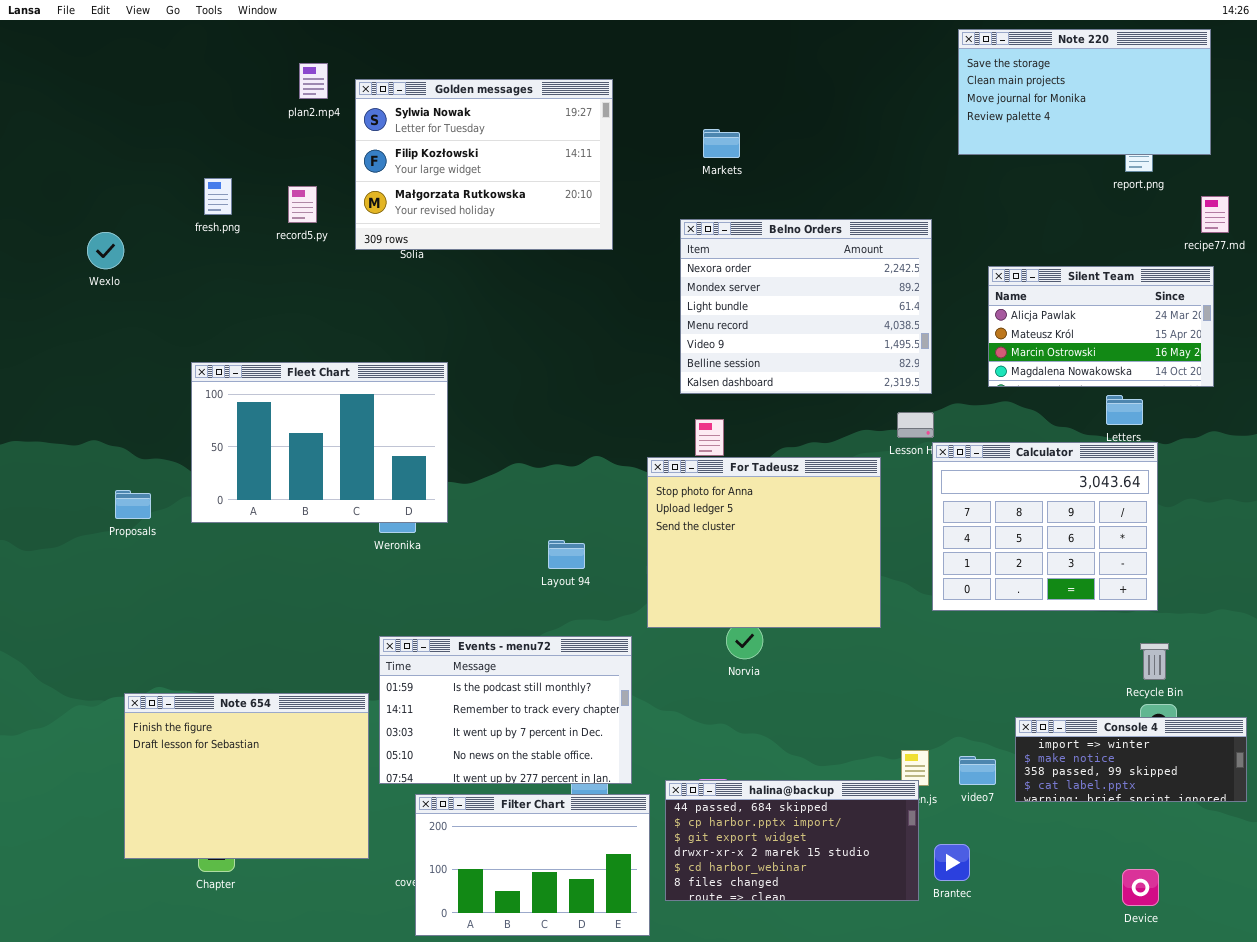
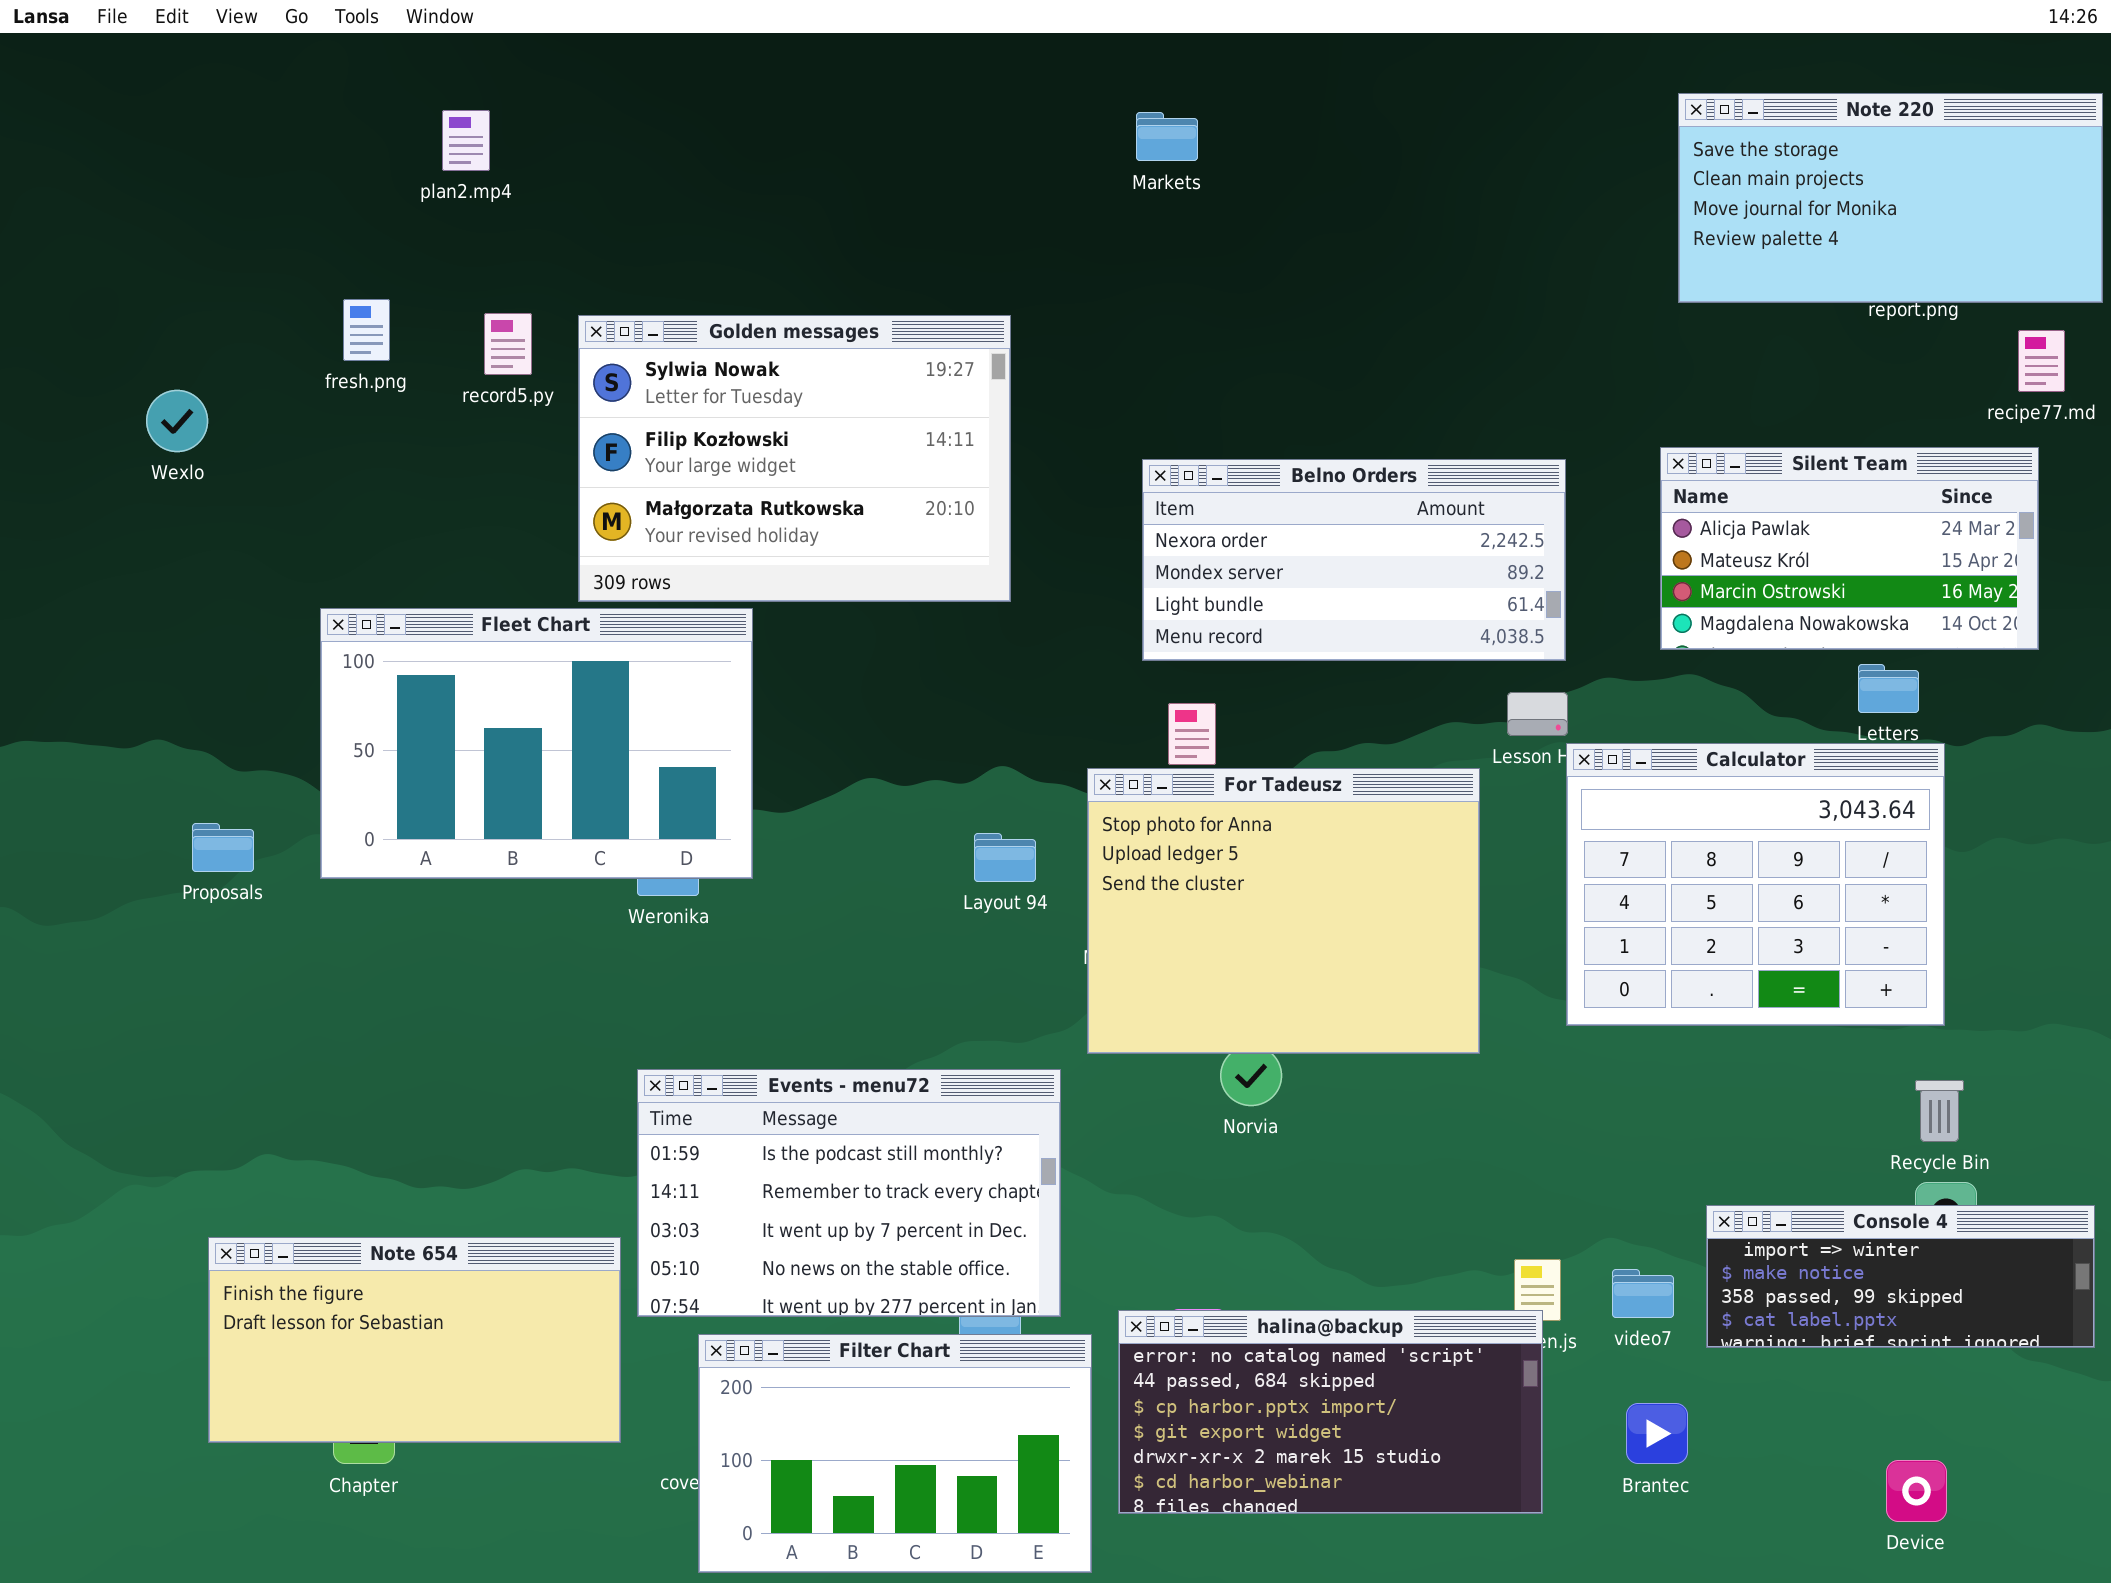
Note 220: [958,29,1211,155] -> [1678,93,2103,303], moved
plan2.mp4: [299,63,328,99] -> [442,110,490,171], moved
Golden messages: [355,79,613,250] -> [578,315,1011,602], moved
Markets: [703,129,740,158] -> [1136,112,1198,161], moved
Belno Orders: [680,219,932,394] -> [1142,459,1566,661], resized
Layout 94: [548,540,585,569] -> [974,833,1036,882], moved
Note 654: [124,693,369,859] -> [208,1237,621,1443], resized
halina@backup: [665,780,919,901] -> [1118,1310,1543,1514], scrolled up 1 row
Brantec: [934,844,970,881] -> [1626,1403,1688,1464], moved

